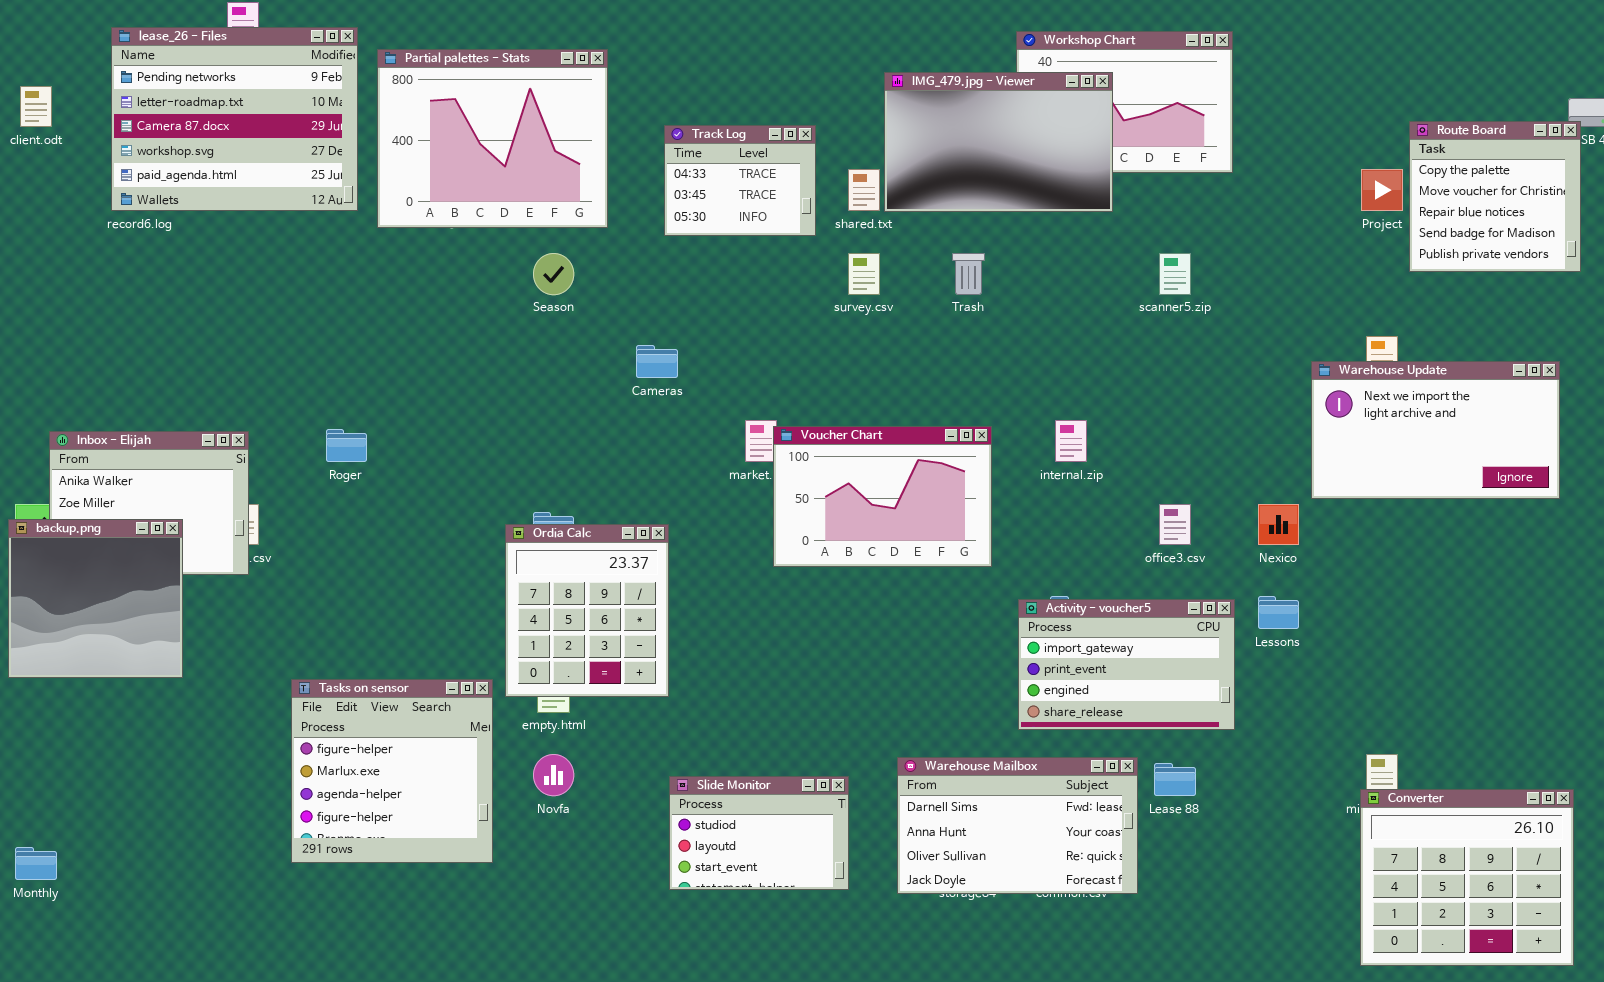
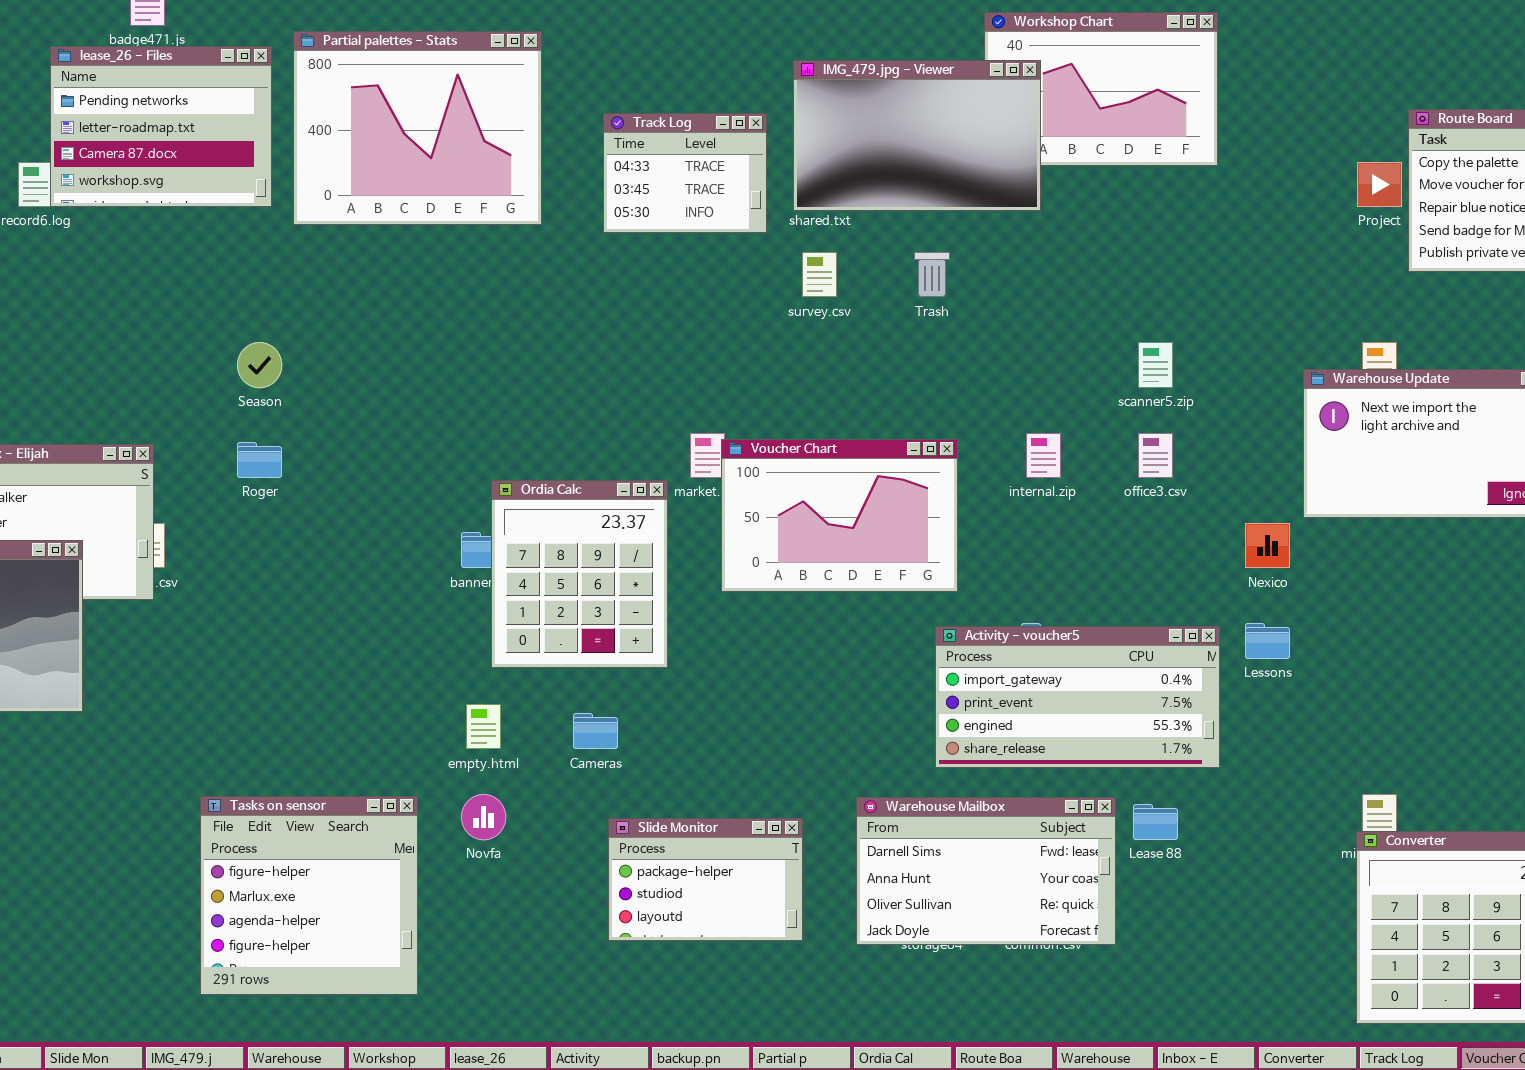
lease_26 - Files: [111,27,358,211] -> [50,46,272,207], resized
IMG_479.jpg - Viewer: [884,72,1113,212] -> [793,60,1041,211], moved
Season: [533,253,574,295] -> [237,342,282,388], moved
scanner5.zip: [1159,253,1191,295] -> [1138,342,1173,388], moved
Cameras: [636,345,678,378] -> [573,713,618,749], moved
office3.csv: [1159,504,1191,545] -> [1138,433,1173,478], moved
Ordia Calc: [505,524,669,697] -> [491,480,668,668], moved
Activity - voucher5: [1018,599,1235,730] -> [935,626,1220,768], resized
Tasks on sensor: [291,679,493,863] -> [200,796,418,995], moved
Slide Monitor: [669,776,849,890] -> [608,818,803,941], scrolled up 1 row

